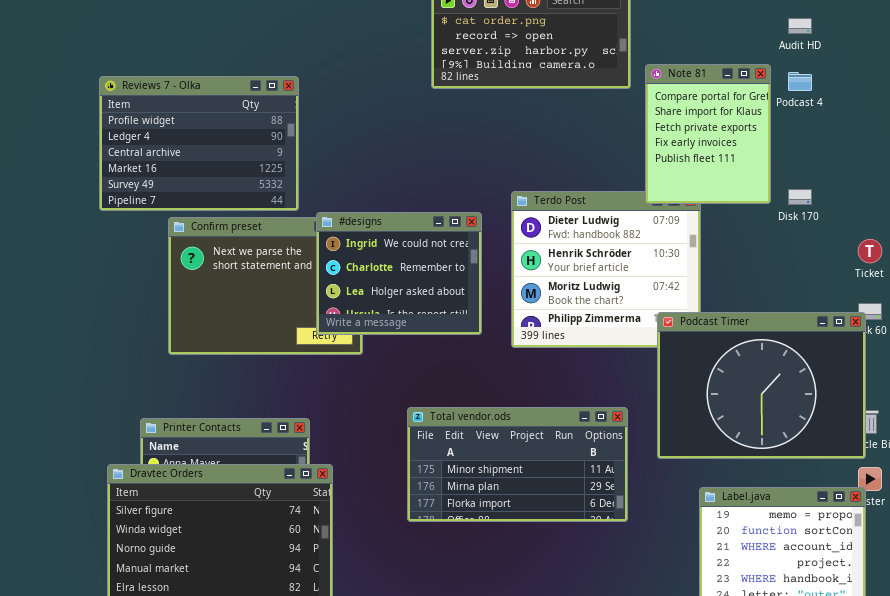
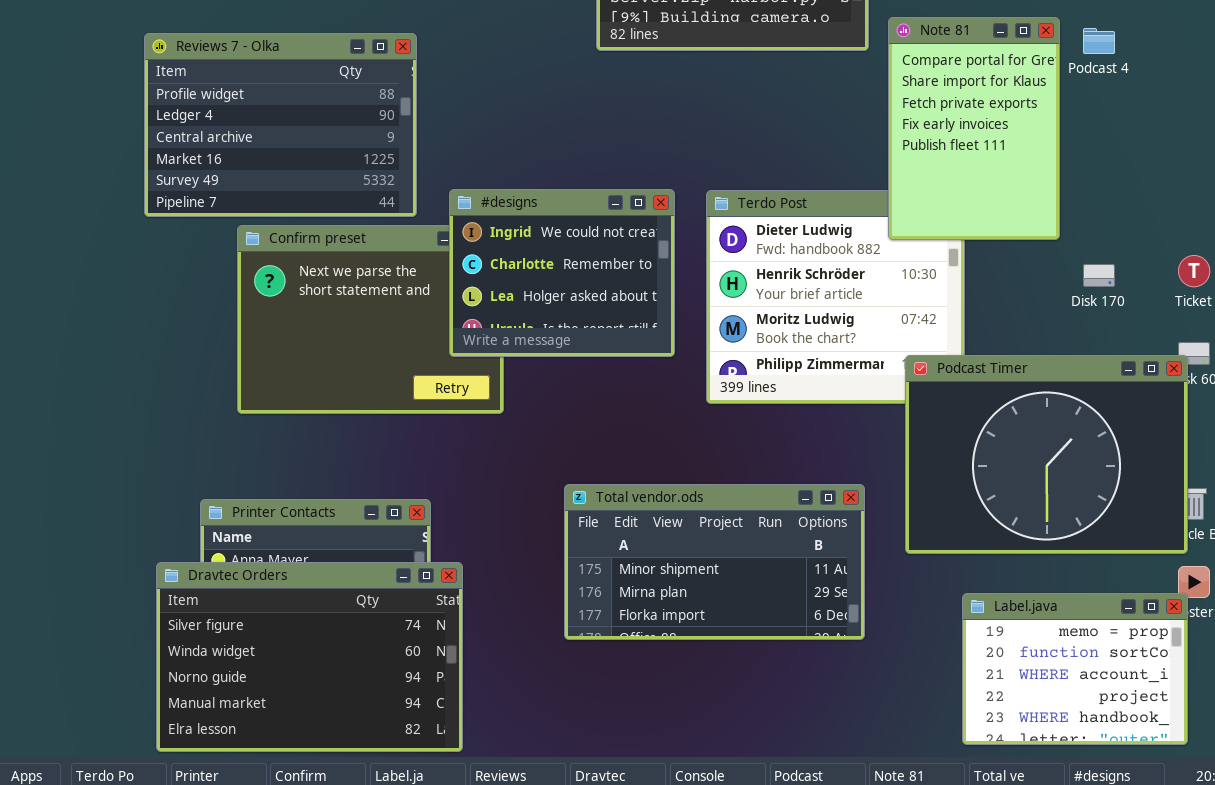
Note 81: [645,64,771,204] -> [888,17,1060,240], resized
Disk 170: [788,189,812,205] -> [1083,264,1115,287], moved
#designs: [316,212,482,335] -> [449,189,675,357], moved

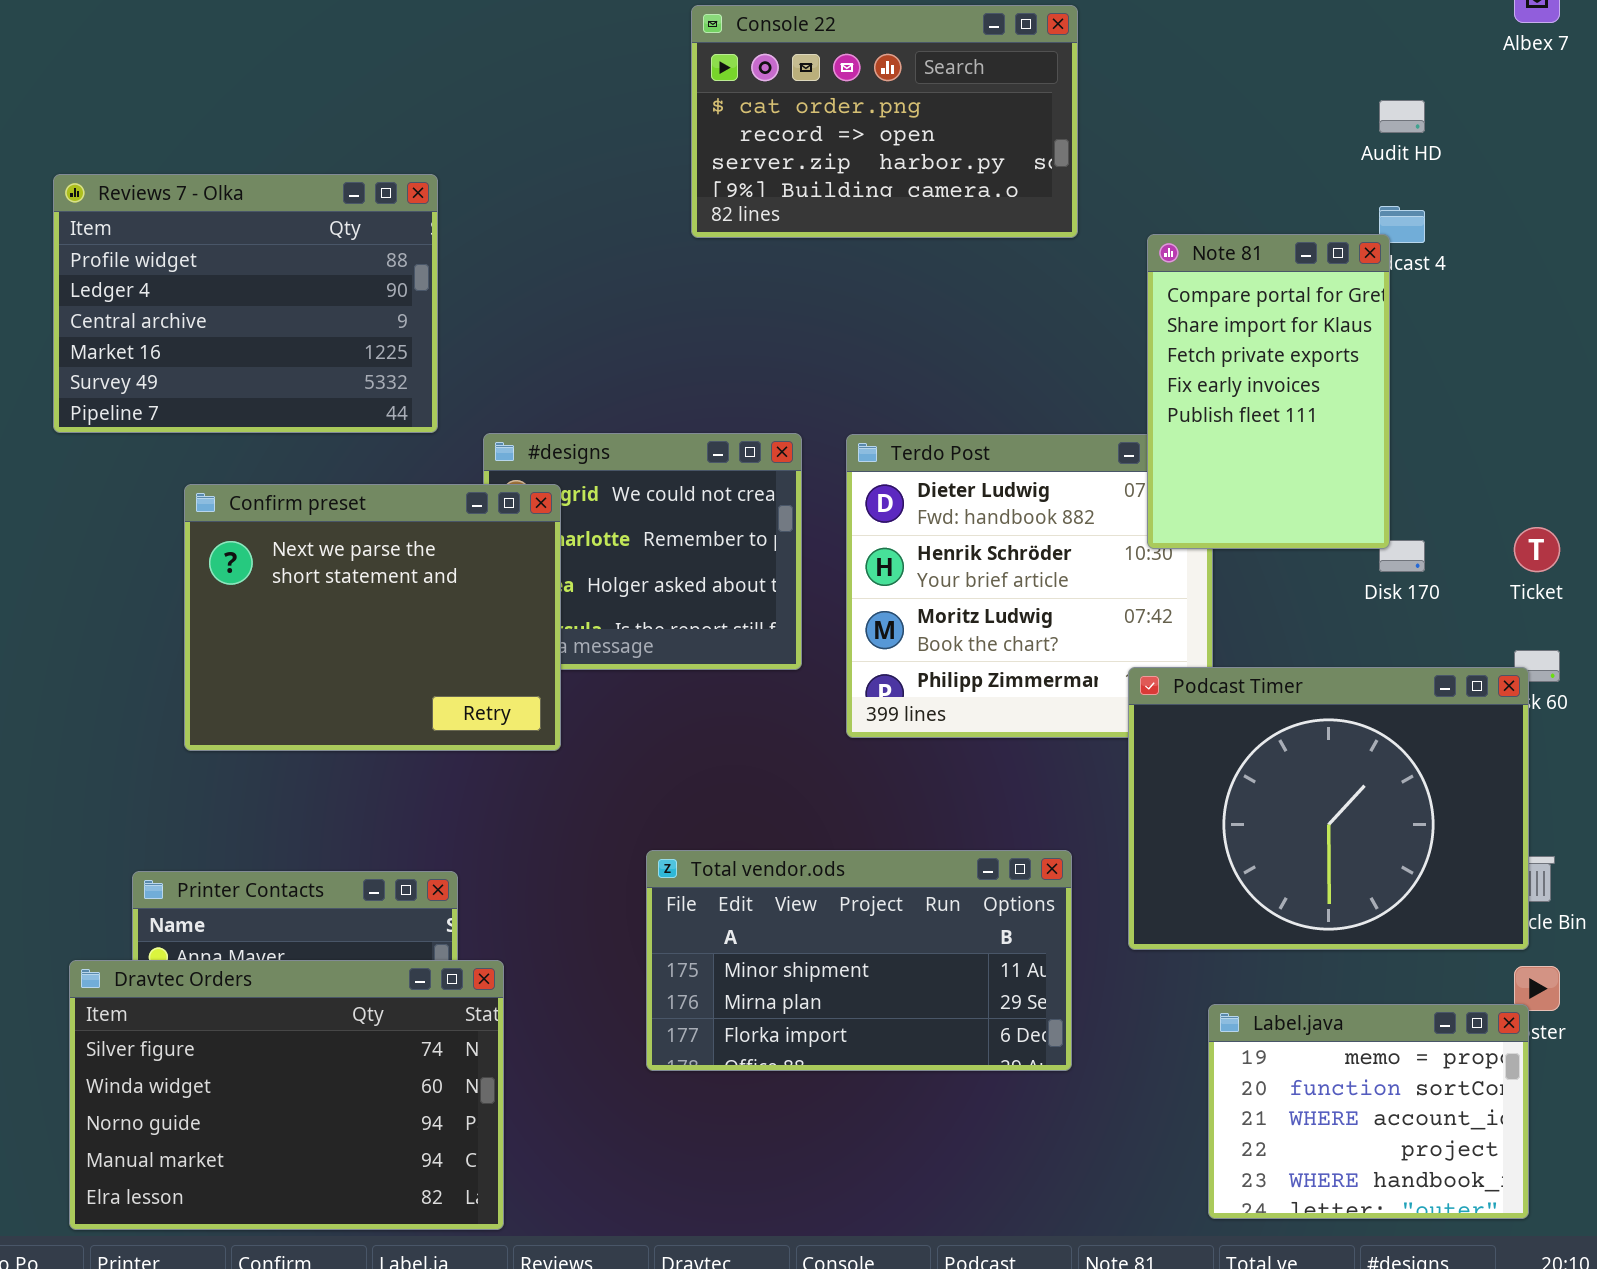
Note 81: [888,17,1060,240] -> [1147,234,1390,549], moved
Reviews 7 - Olka: [144,33,417,217] -> [53,174,438,433], moved
Confirm preset: [237,225,504,414] -> [184,484,561,751], raised

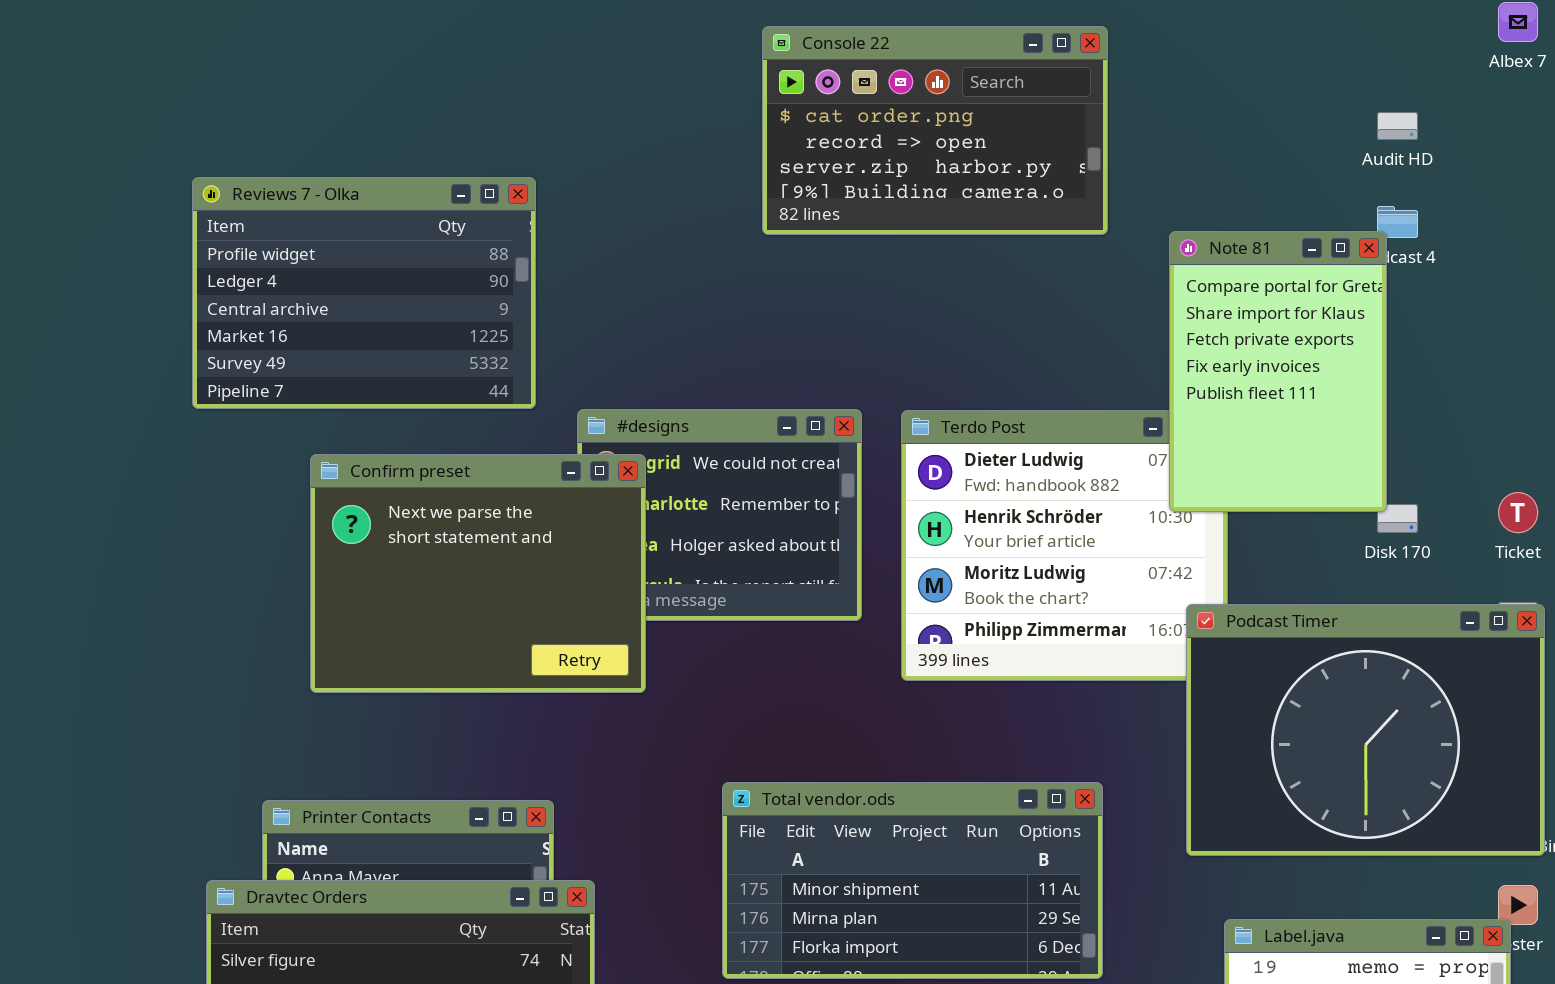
Podcast Timer: [1128,667,1529,950] -> [1186,604,1545,856], moved

